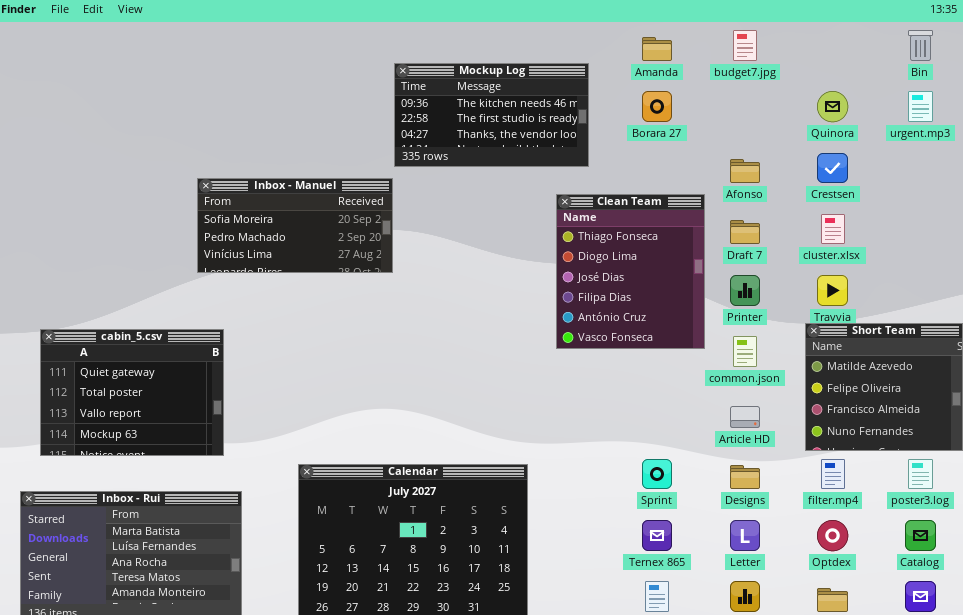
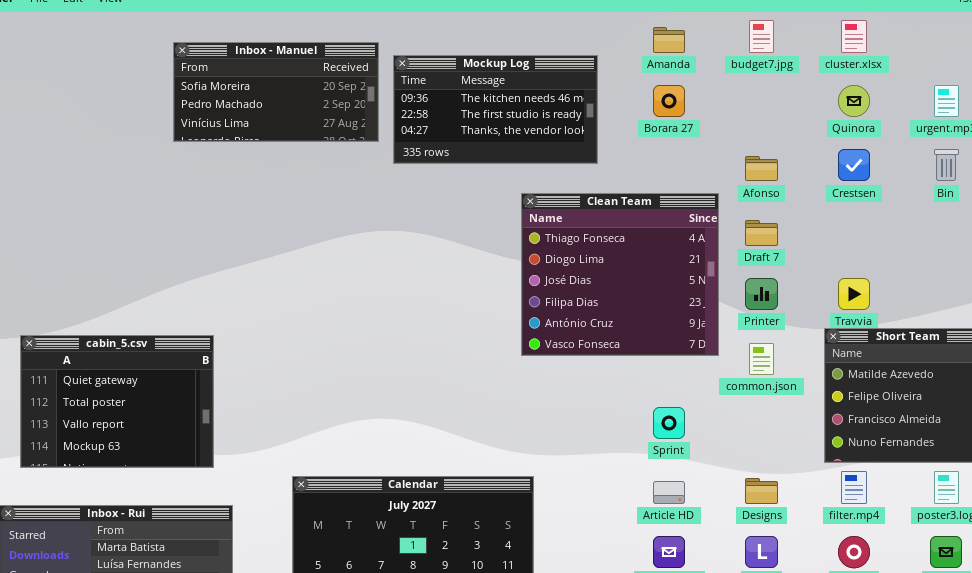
Bin: [908,30,933,61] -> [934,149,959,181], moved
Inbox - Manuel: [197,178,393,273] -> [173,42,379,142], moved
Clean Team: [556,194,705,349] -> [521,193,719,356], resized
cluster.xlsx: [821,214,845,244] -> [841,20,867,53], moved
Article HD: [730,406,760,428] -> [653,481,685,504], moved
Sprint: [642,459,672,489] -> [653,407,685,439], moved

